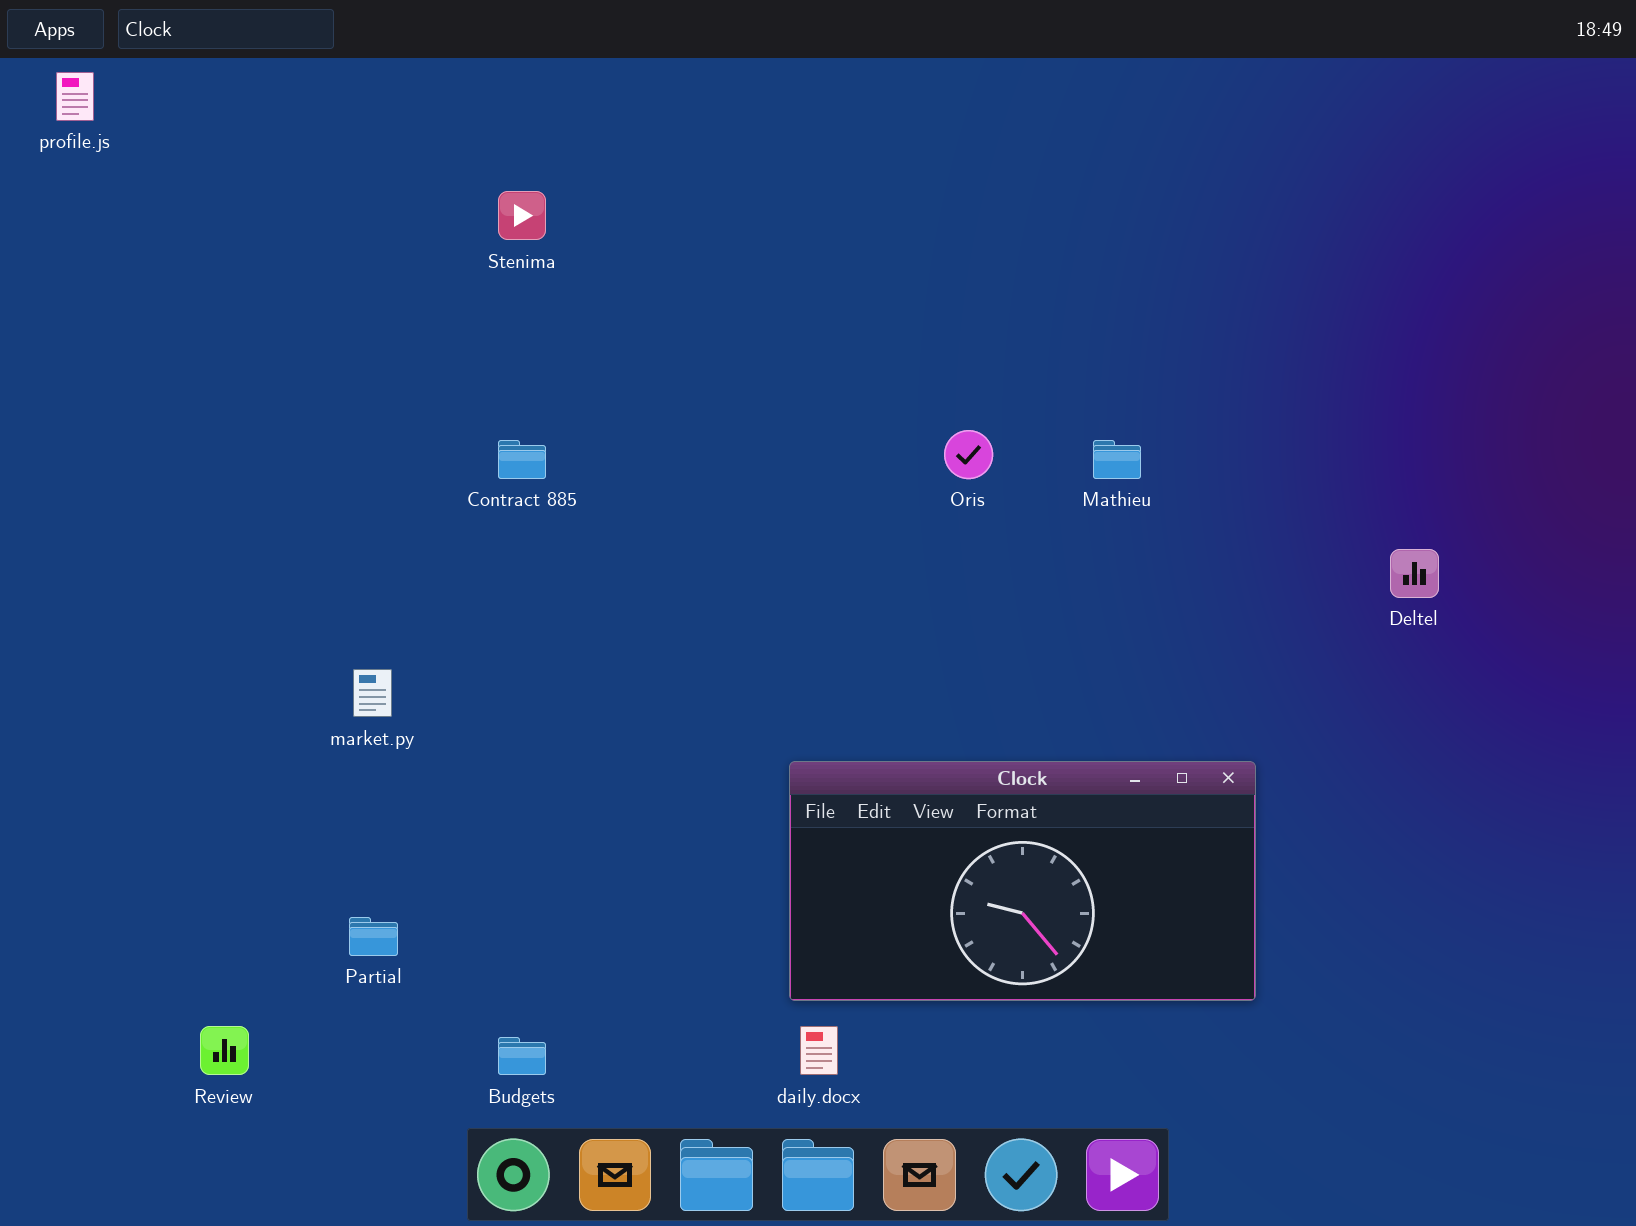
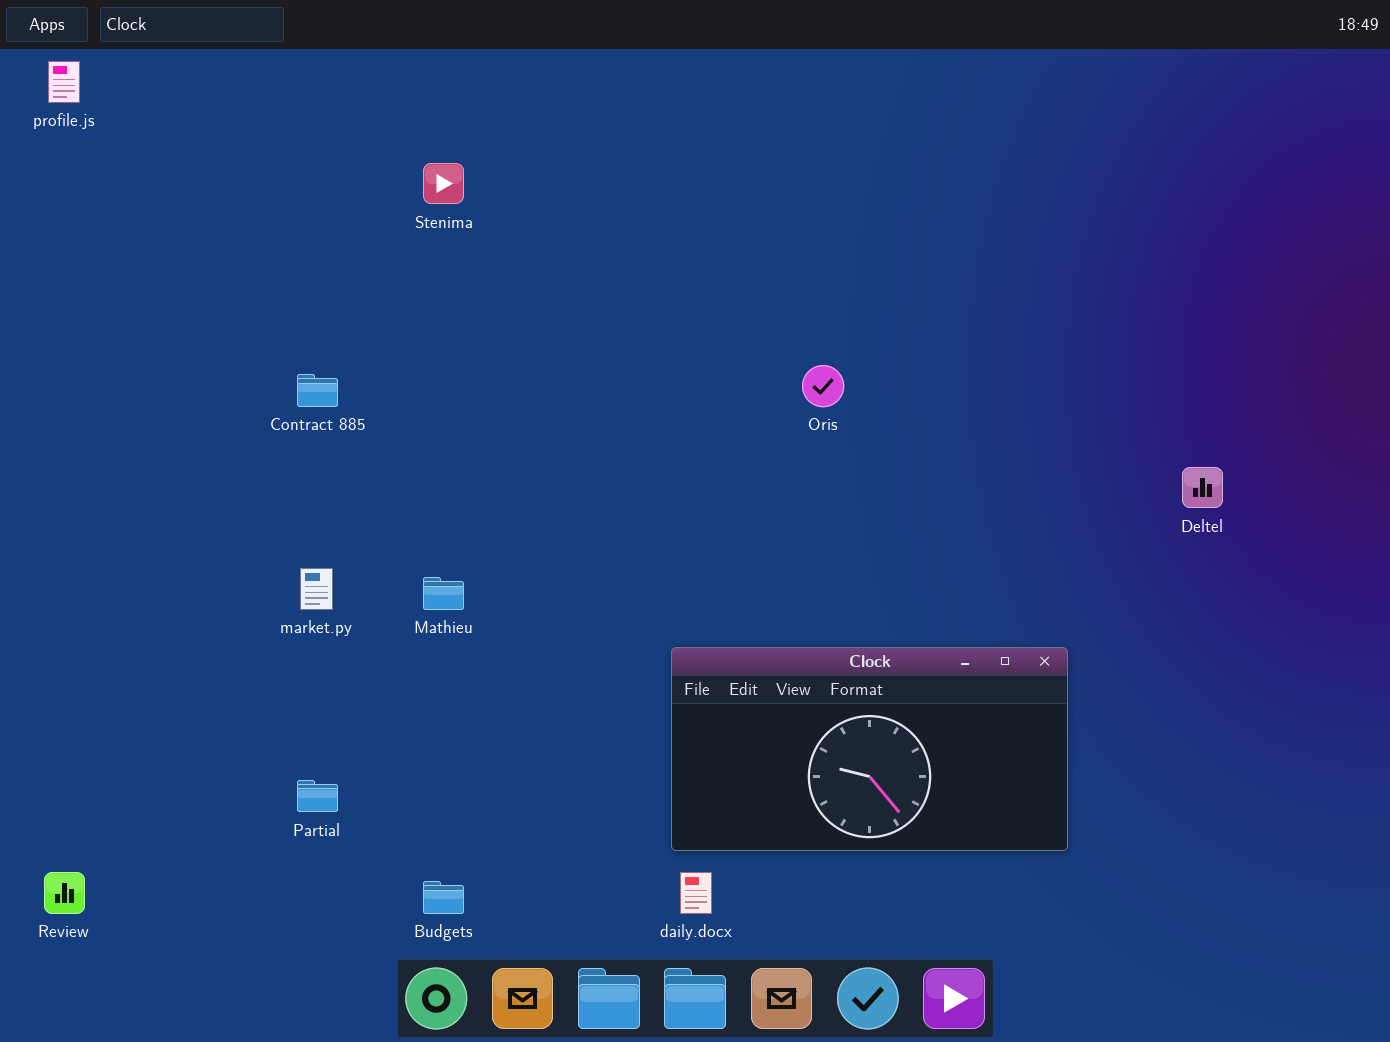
Contract 885: [498,440,546,479] -> [297,374,338,407], moved
Mathieu: [1093,440,1141,479] -> [423,577,464,610], moved
Review: [200,1026,249,1075] -> [44,872,85,914], moved

